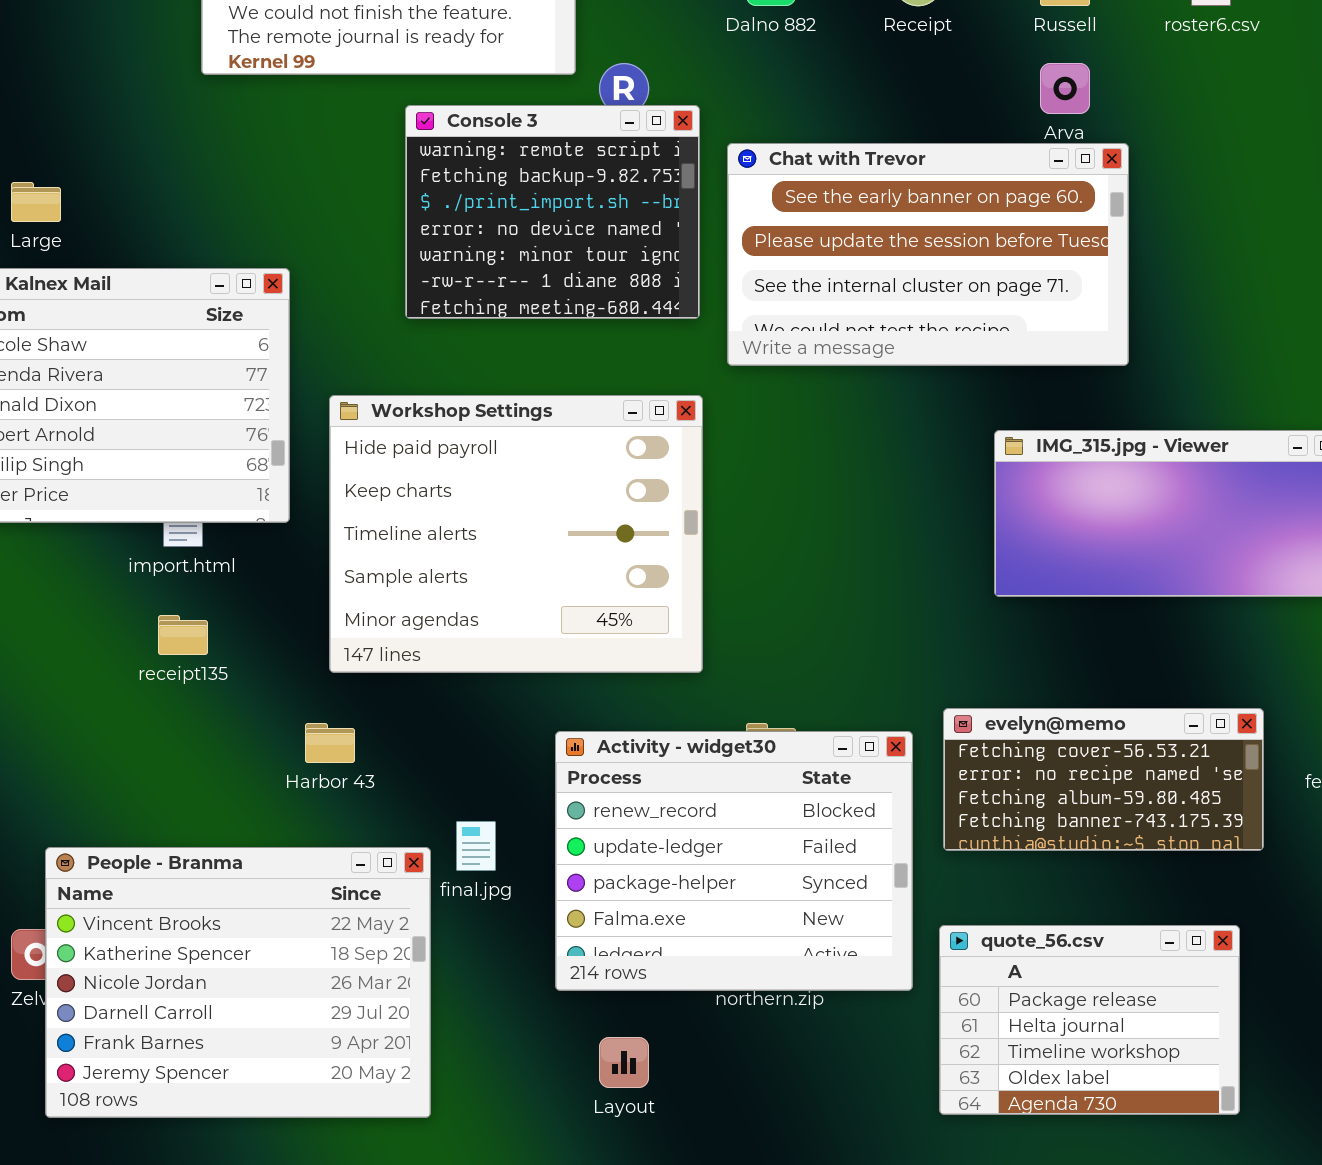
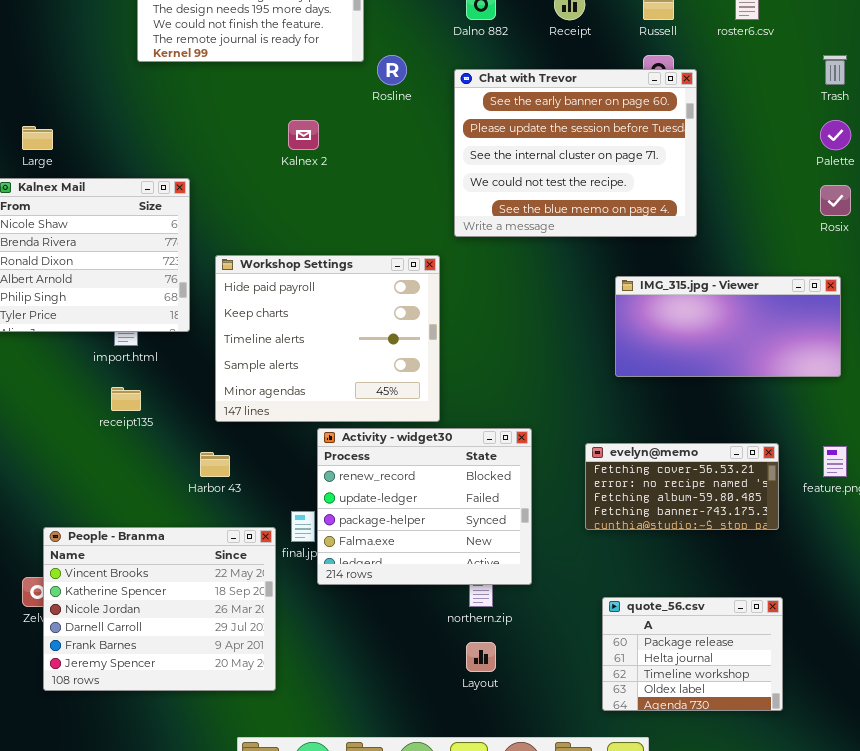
Console 3: [405,105,700,319] -> none, closed
Chat with Trevor: [727,143,1129,366] -> [454,69,697,237], resized
Activity - widget30: [555,731,913,991] -> [317,428,532,585], moved
quote_56.csv: [939,925,1240,1115] -> [602,597,783,711], moved
Layout: [599,1037,649,1088] -> [466,642,496,672], moved

